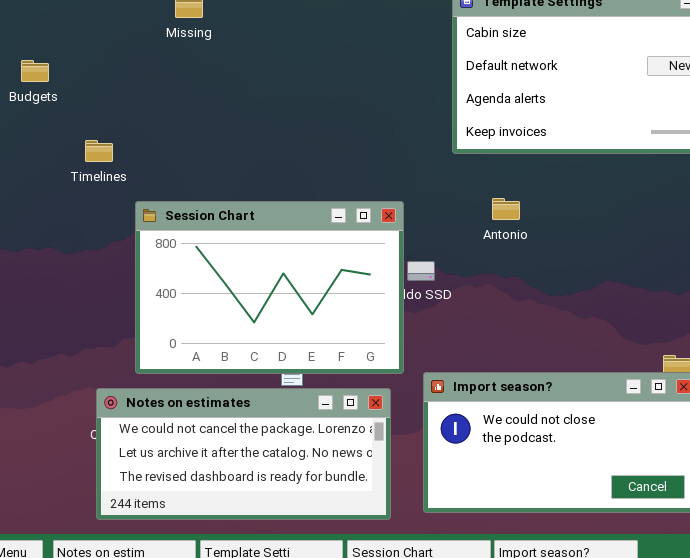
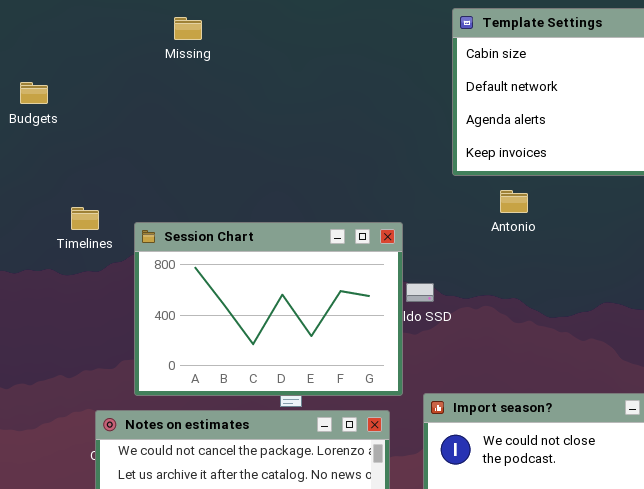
Timelines: [85,140,113,162] -> [71,207,99,230], moved
Antonio: [492,198,520,220] -> [500,190,528,213], moved

